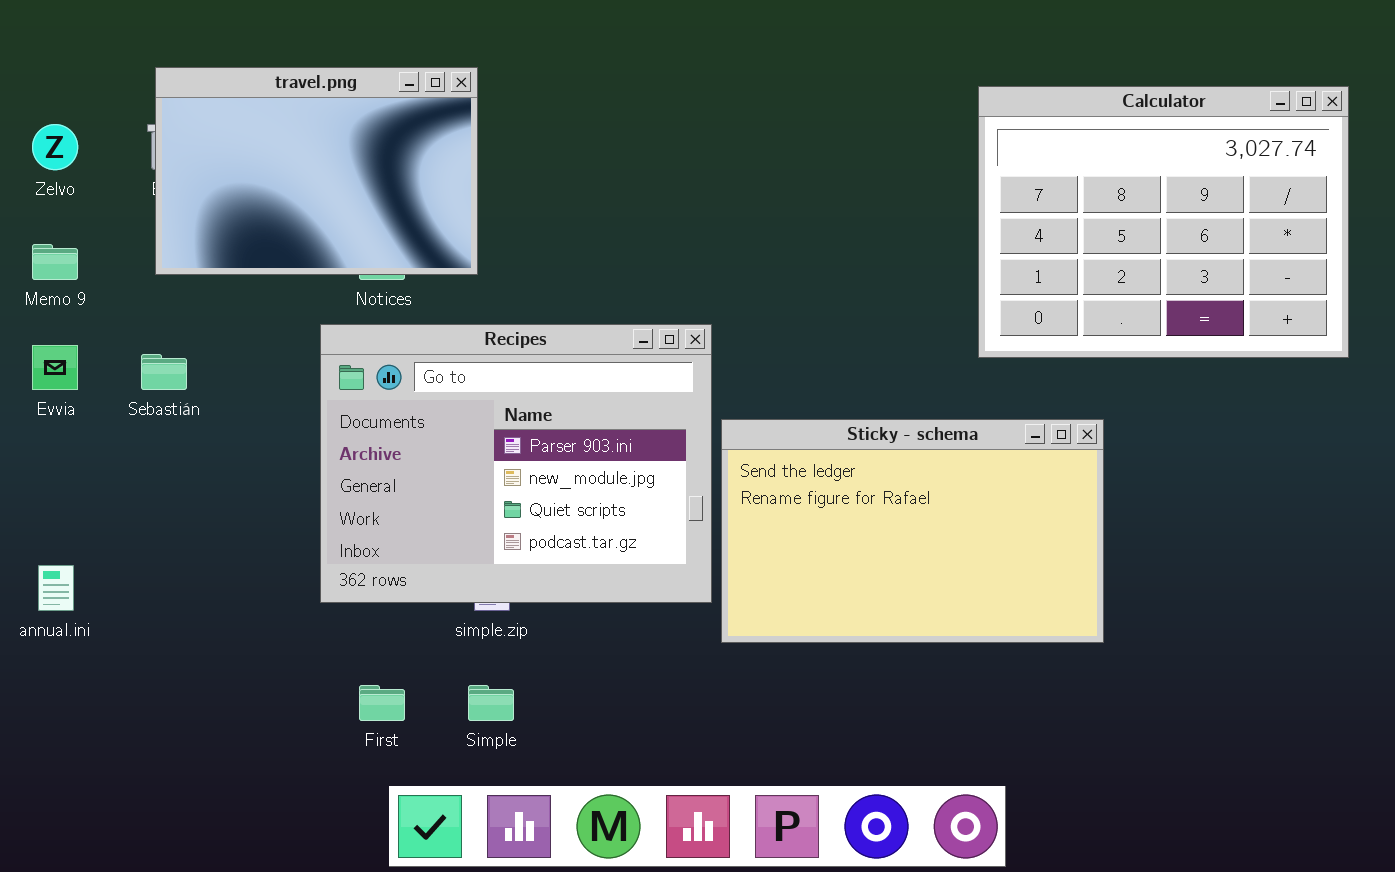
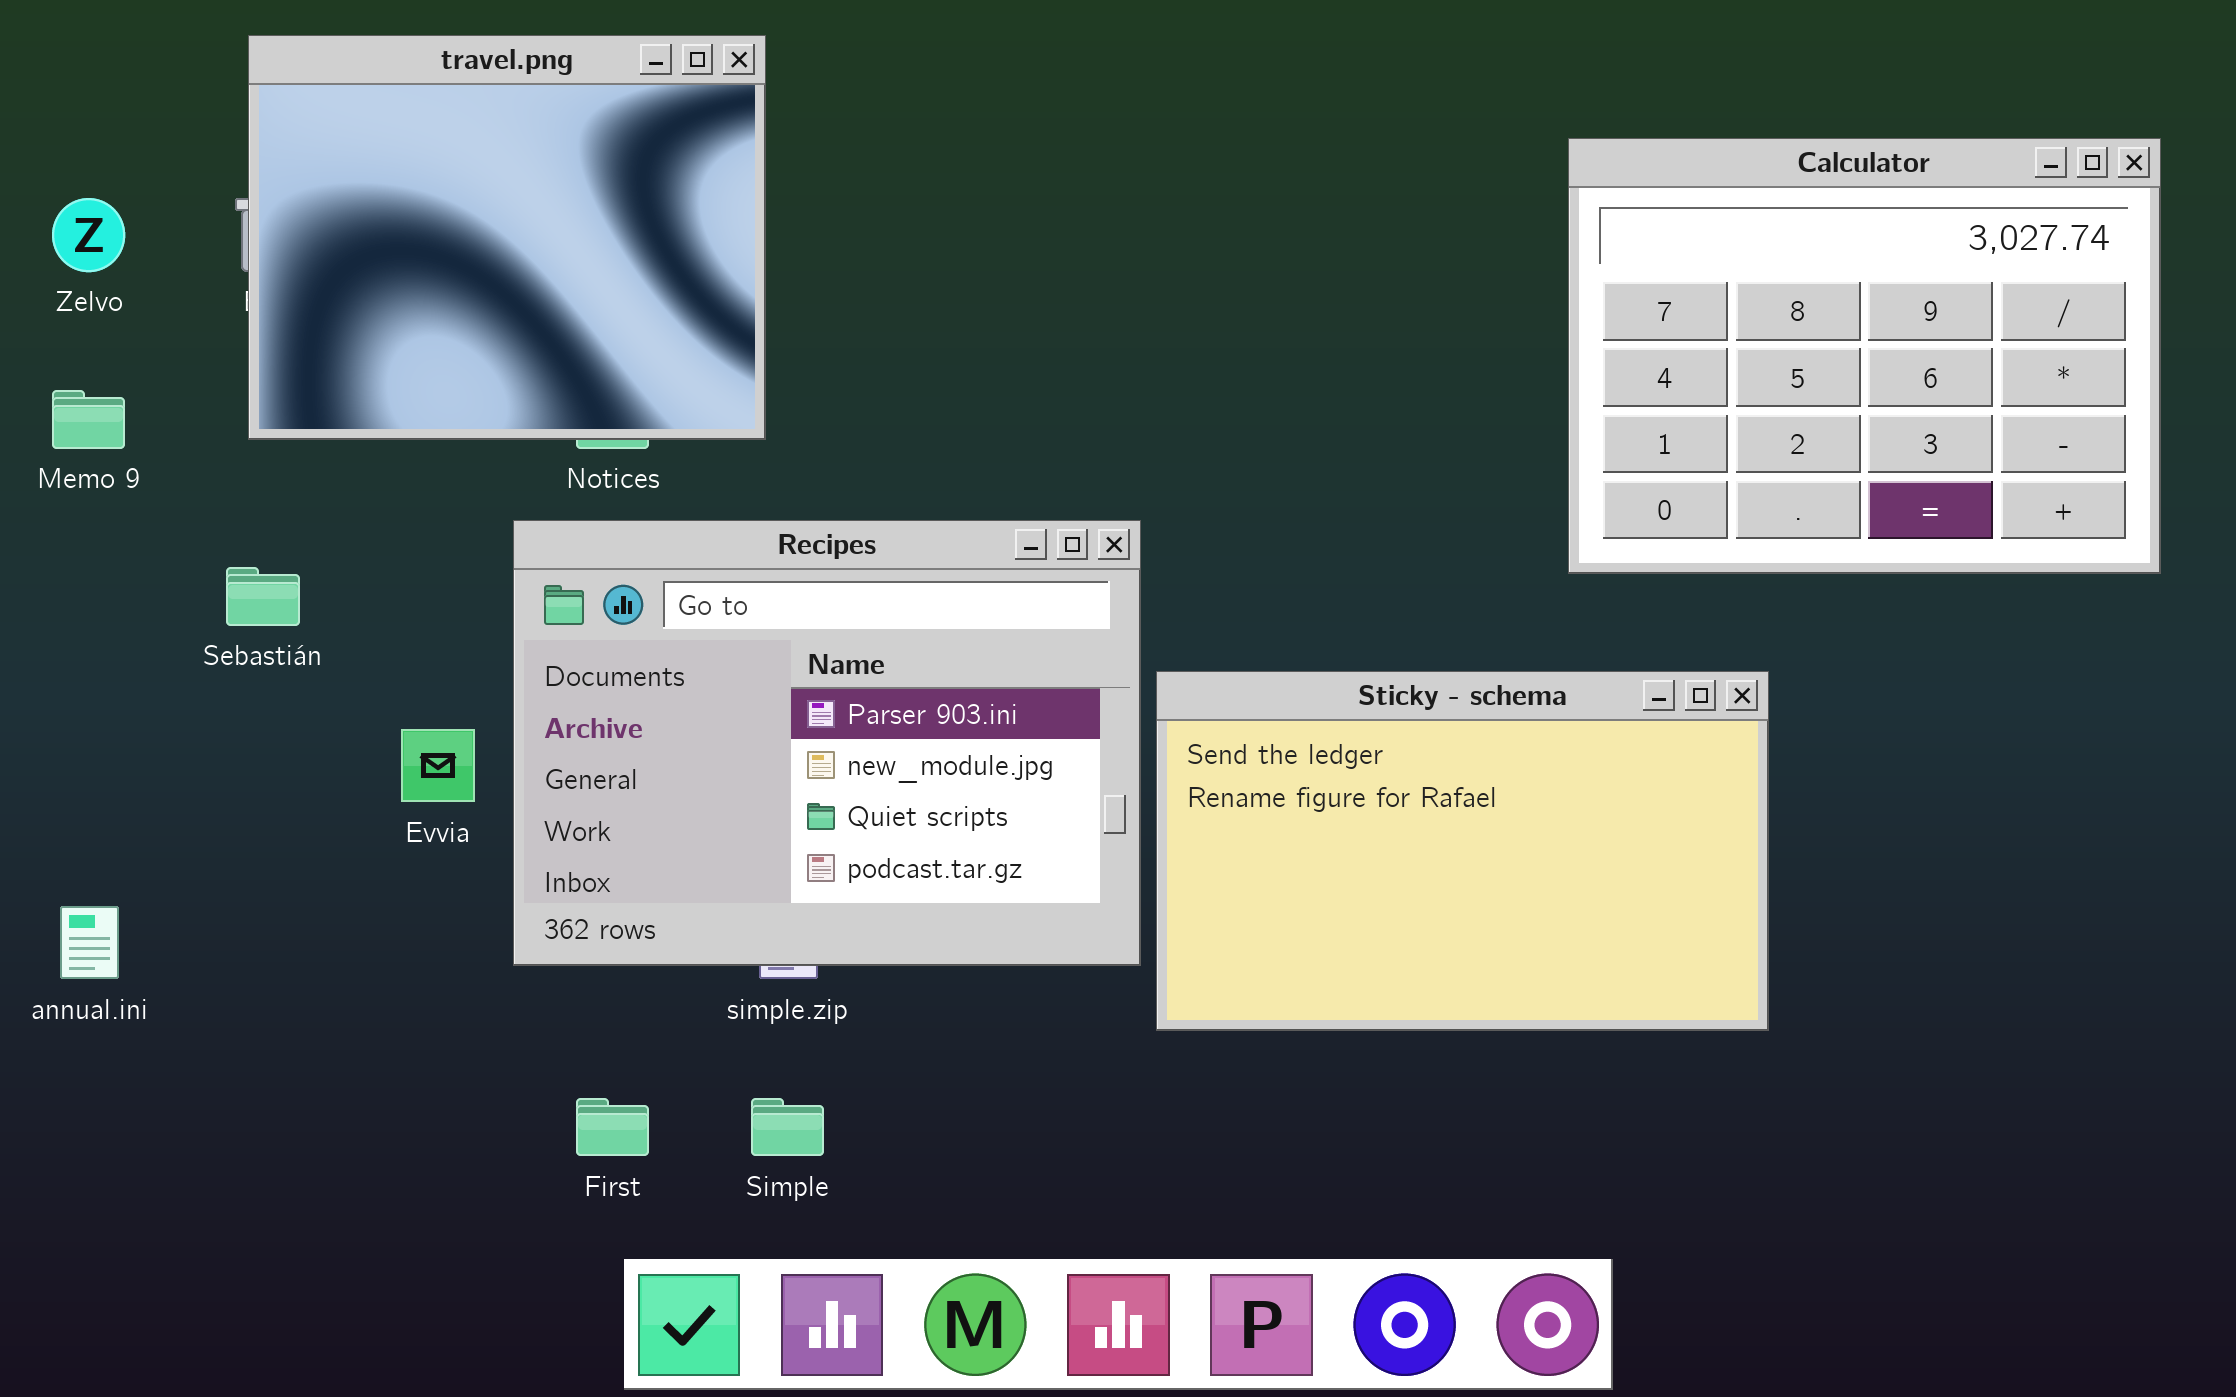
travel.png: [155,67,478,275] -> [248,35,766,440], resized
Evvia: [32,345,78,390] -> [401,729,475,802], moved

